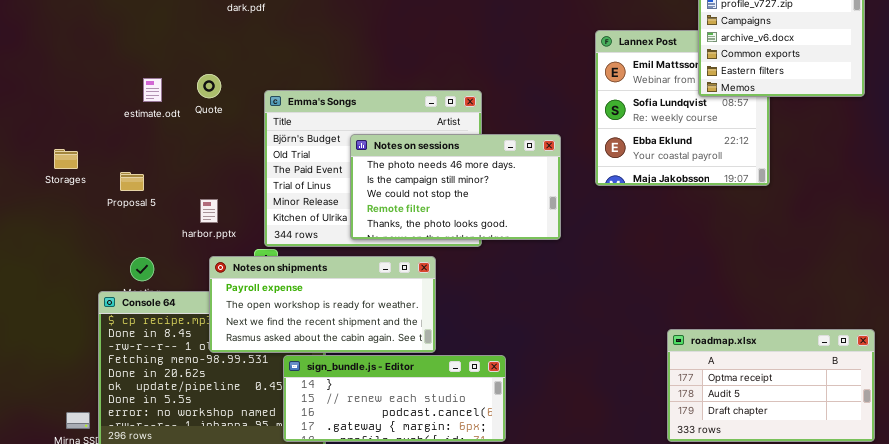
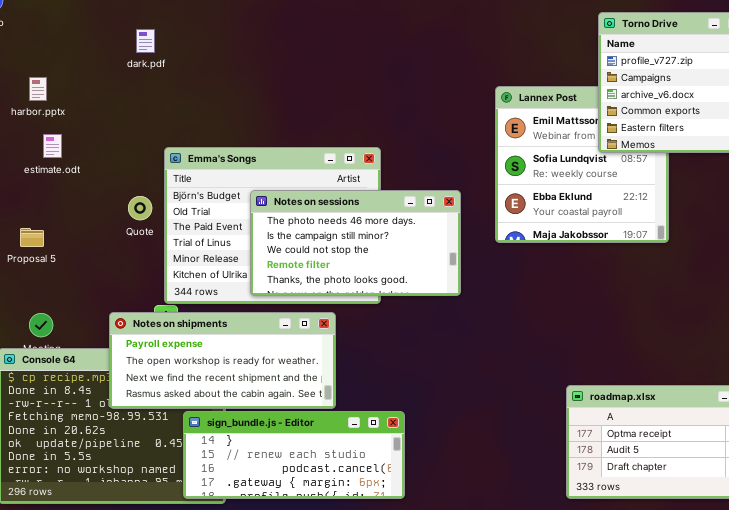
Quote: [197,74,221,98] -> [128,196,152,220], moved
harbor.pptx: [200,199,218,223] -> [29,77,47,101], moved

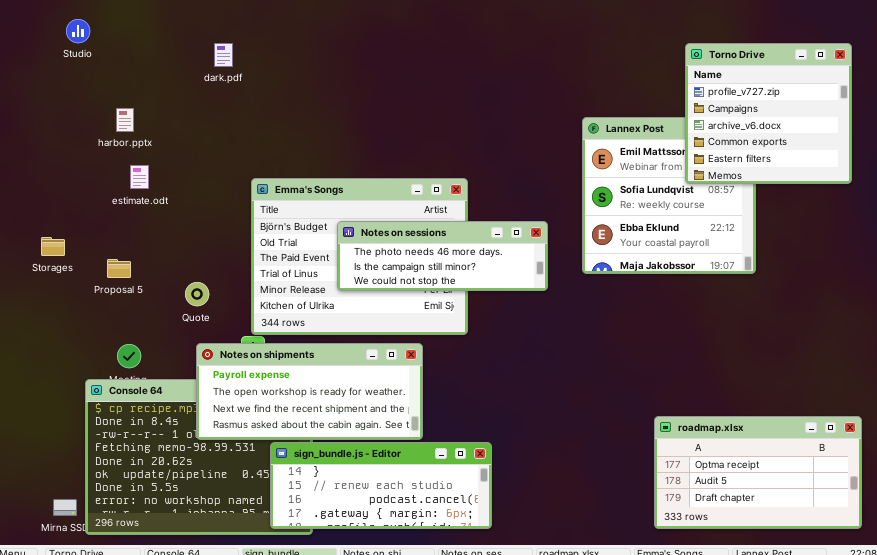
dark.pdf: [136,29,155,53] -> [214,43,233,67], moved
Notes on sessions: [250,190,461,296] -> [337,221,548,291], resized
Quote: [128,196,152,220] -> [185,282,209,306], moved

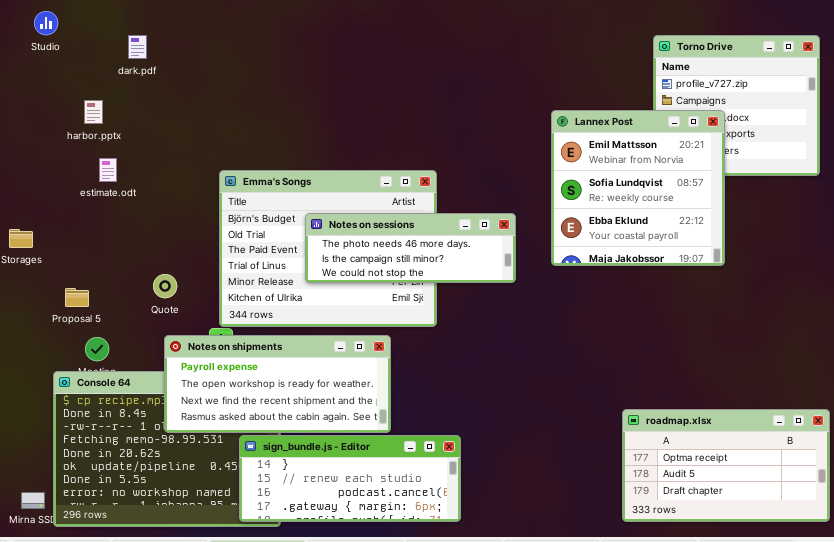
dark.pdf: [214,43,233,67] -> [128,35,147,59], moved
Lannex Post: [582,117,756,274] -> [551,110,725,266], raised
Proposal 5: [107,259,131,278] -> [65,288,89,307], moved

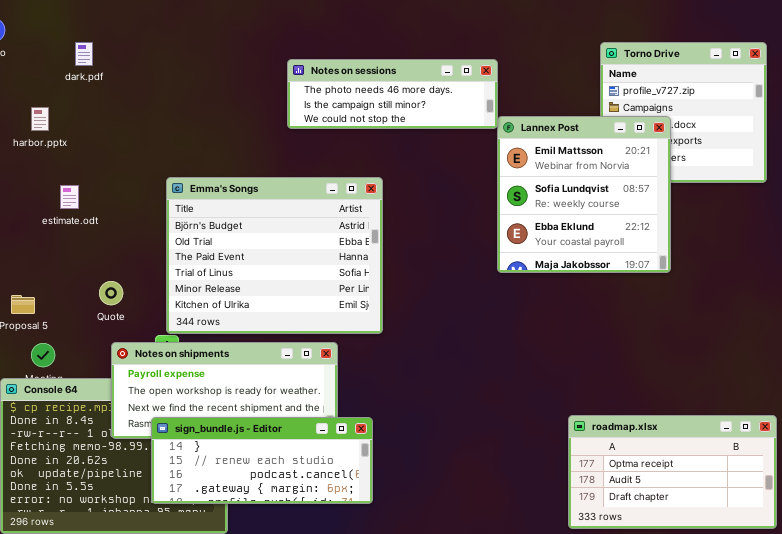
estimate.odt: [99,158,117,182] -> [60,185,79,209], moved
Notes on sessions: [305,213,516,283] -> [287,59,498,129], moved
sign_bundle.js - Editor: [239,435,461,522] -> [151,417,373,504], moved

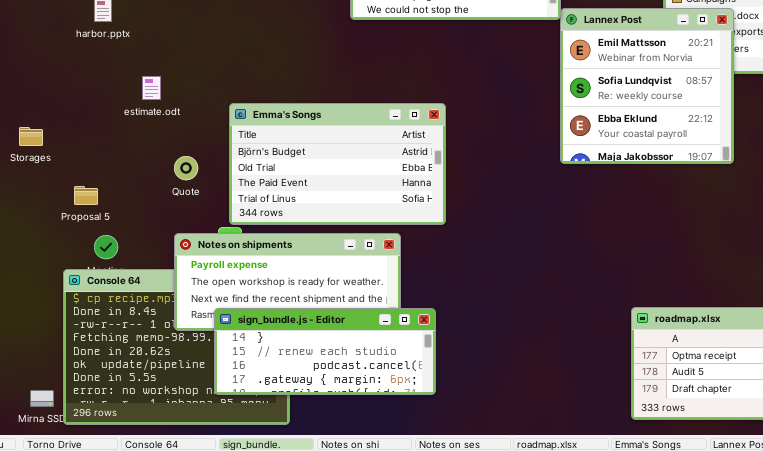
Emma's Songs: [166,177,383,334] -> [229,103,446,225], resized
estimate.odt: [60,185,79,209] -> [142,76,161,100], moved
Quote: [99,281,123,305] -> [174,156,198,180], moved

